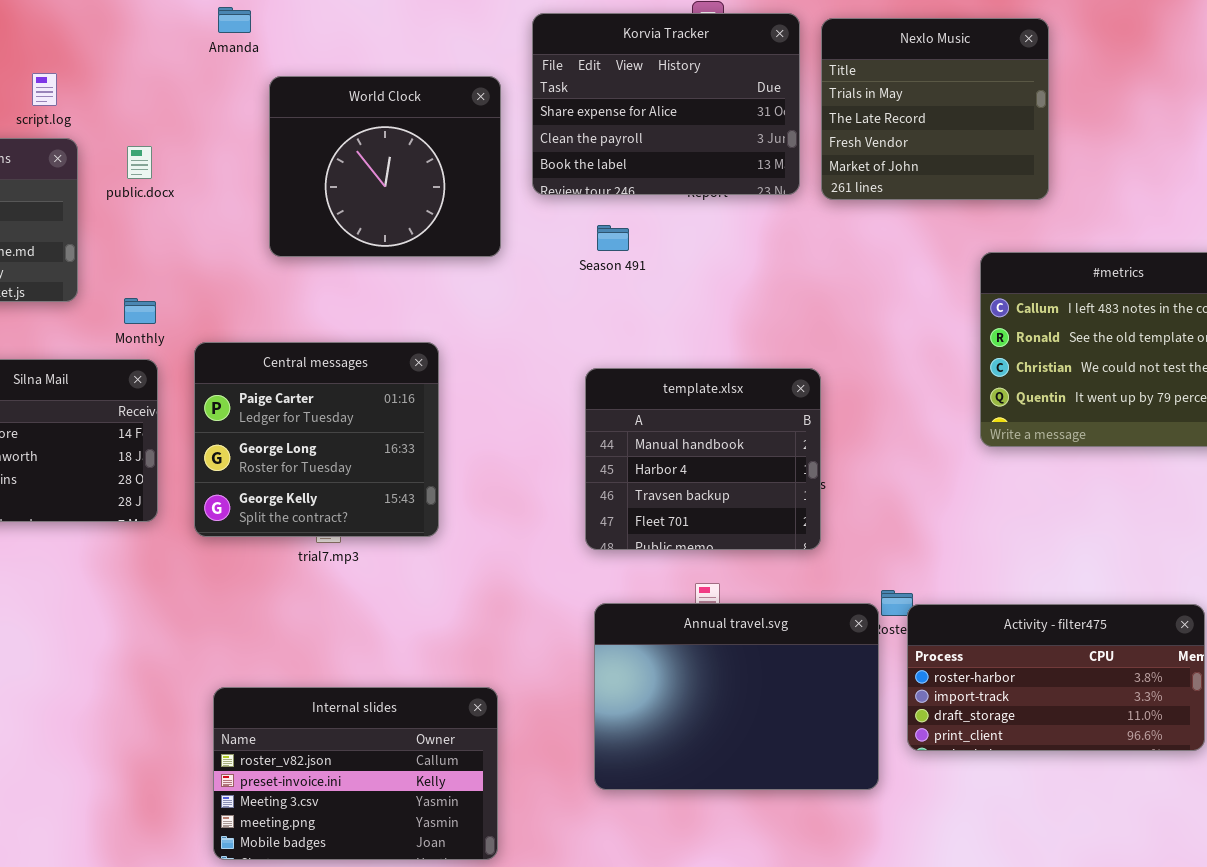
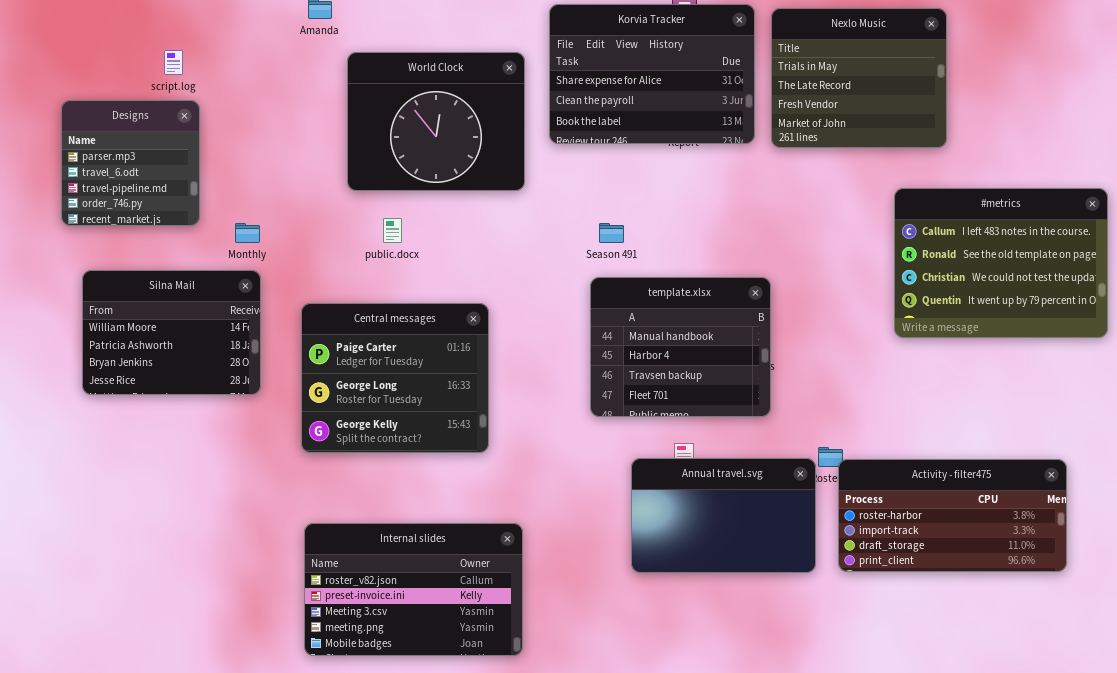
public.docx: [127,146,152,179] -> [383,218,402,243], moved
Season 491: [597,225,629,251] -> [599,223,624,243], moved
Central messages: [194,342,439,537] -> [301,303,489,453], moved
Annual travel.svg: [594,603,879,790] -> [631,458,816,573], resized

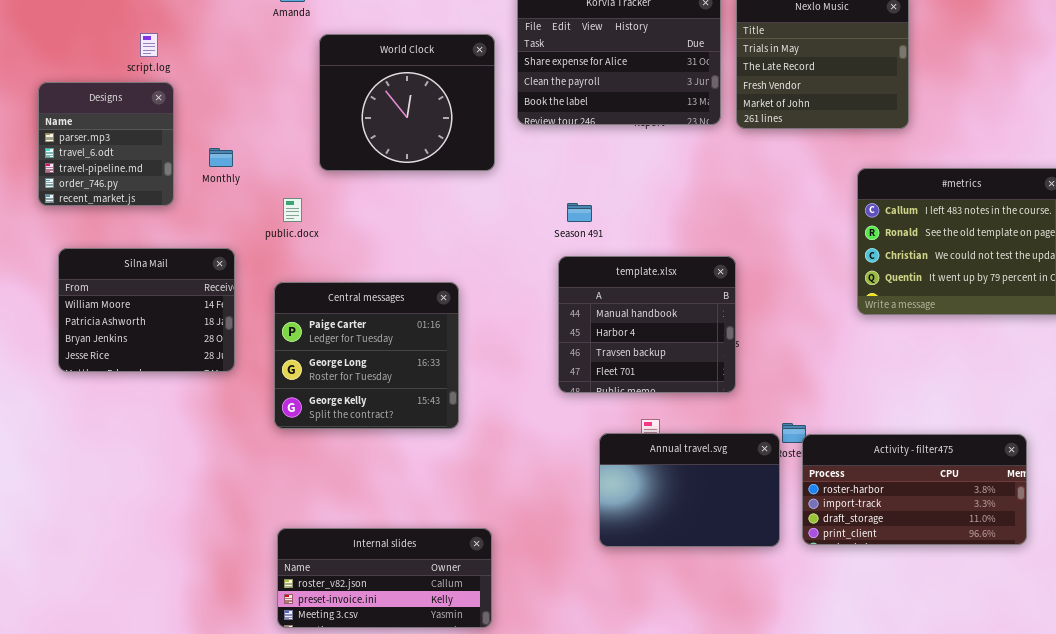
public.docx: [383,218,402,243] -> [283,198,302,222], moved
Monthly: [235,223,260,243] -> [209,148,233,167], moved
Internal slides: [304,523,523,656] -> [277,528,492,628], resized

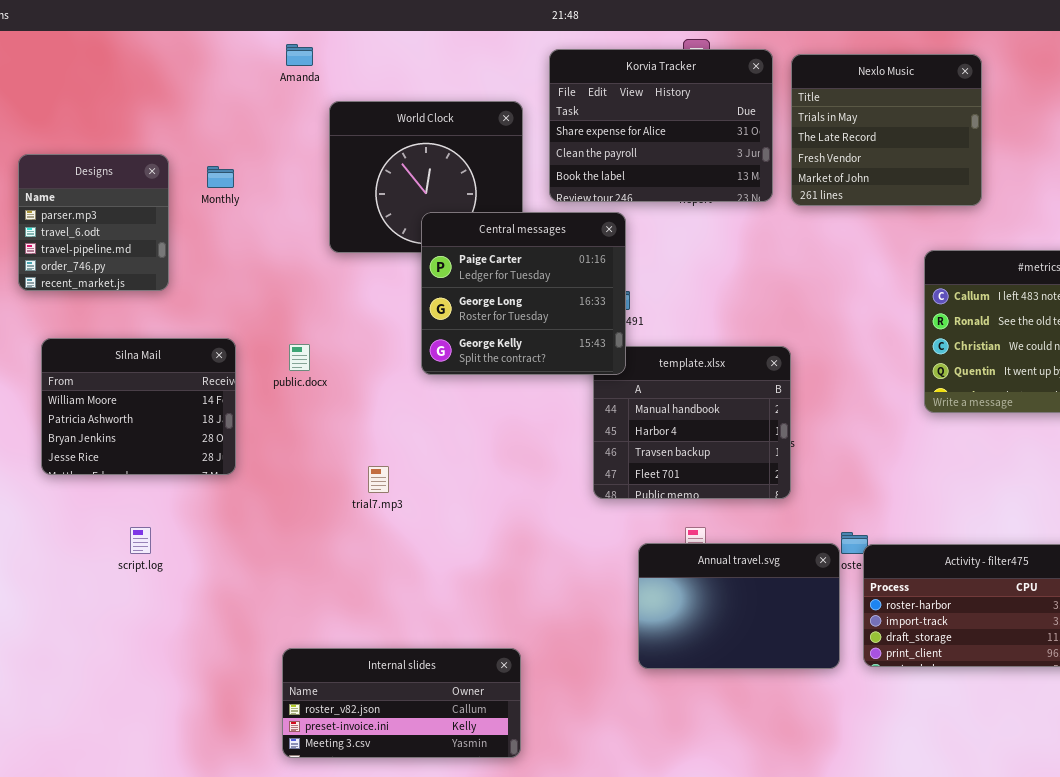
script.log: [140,33,158,57] -> [130,527,151,554], moved
Monthly: [209,148,233,167] -> [207,166,234,188], moved
public.docx: [283,198,302,222] -> [289,344,310,371], moved
Central messages: [274,282,459,429] -> [421,212,626,375], moved

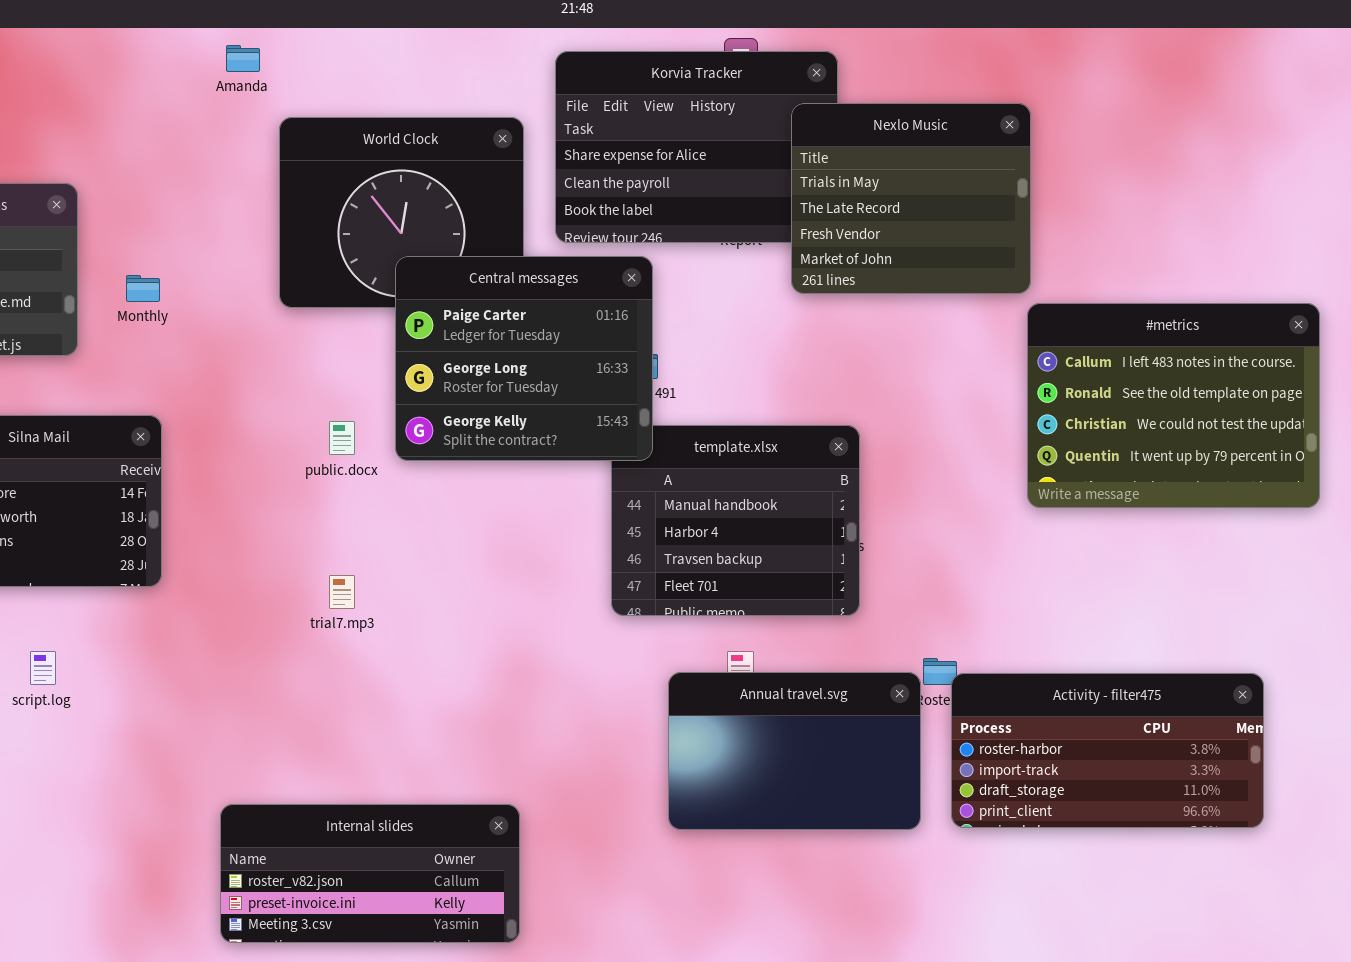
Nexlo Music: [791,54,982,206] -> [791,103,1031,294], moved
Monthly: [207,166,234,188] -> [126,275,160,302], moved
public.docx: [289,344,310,371] -> [329,421,355,455], moved

